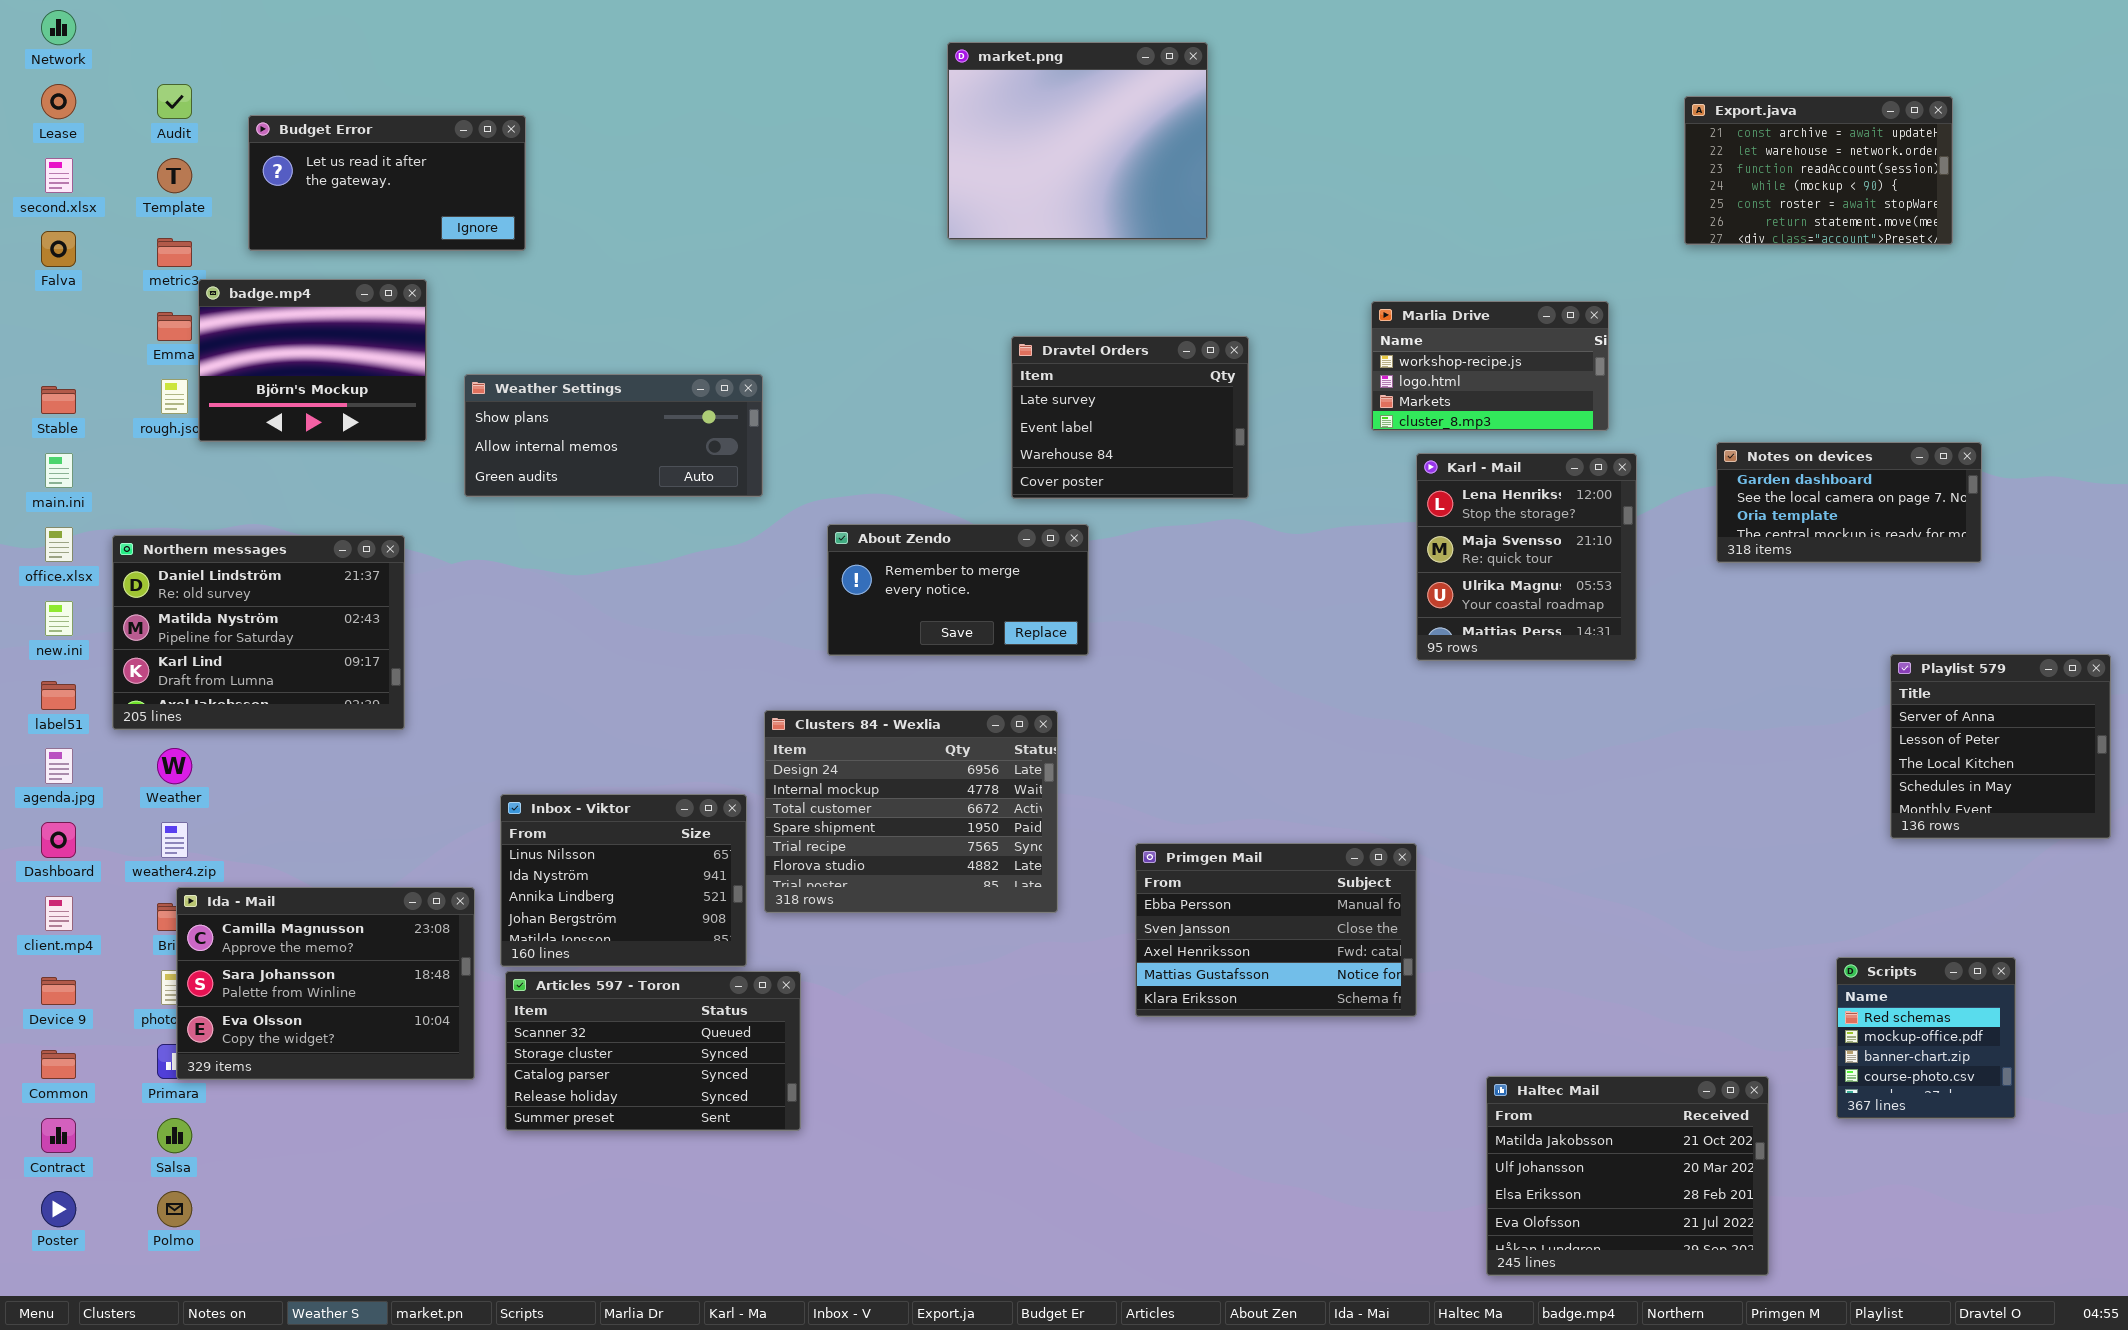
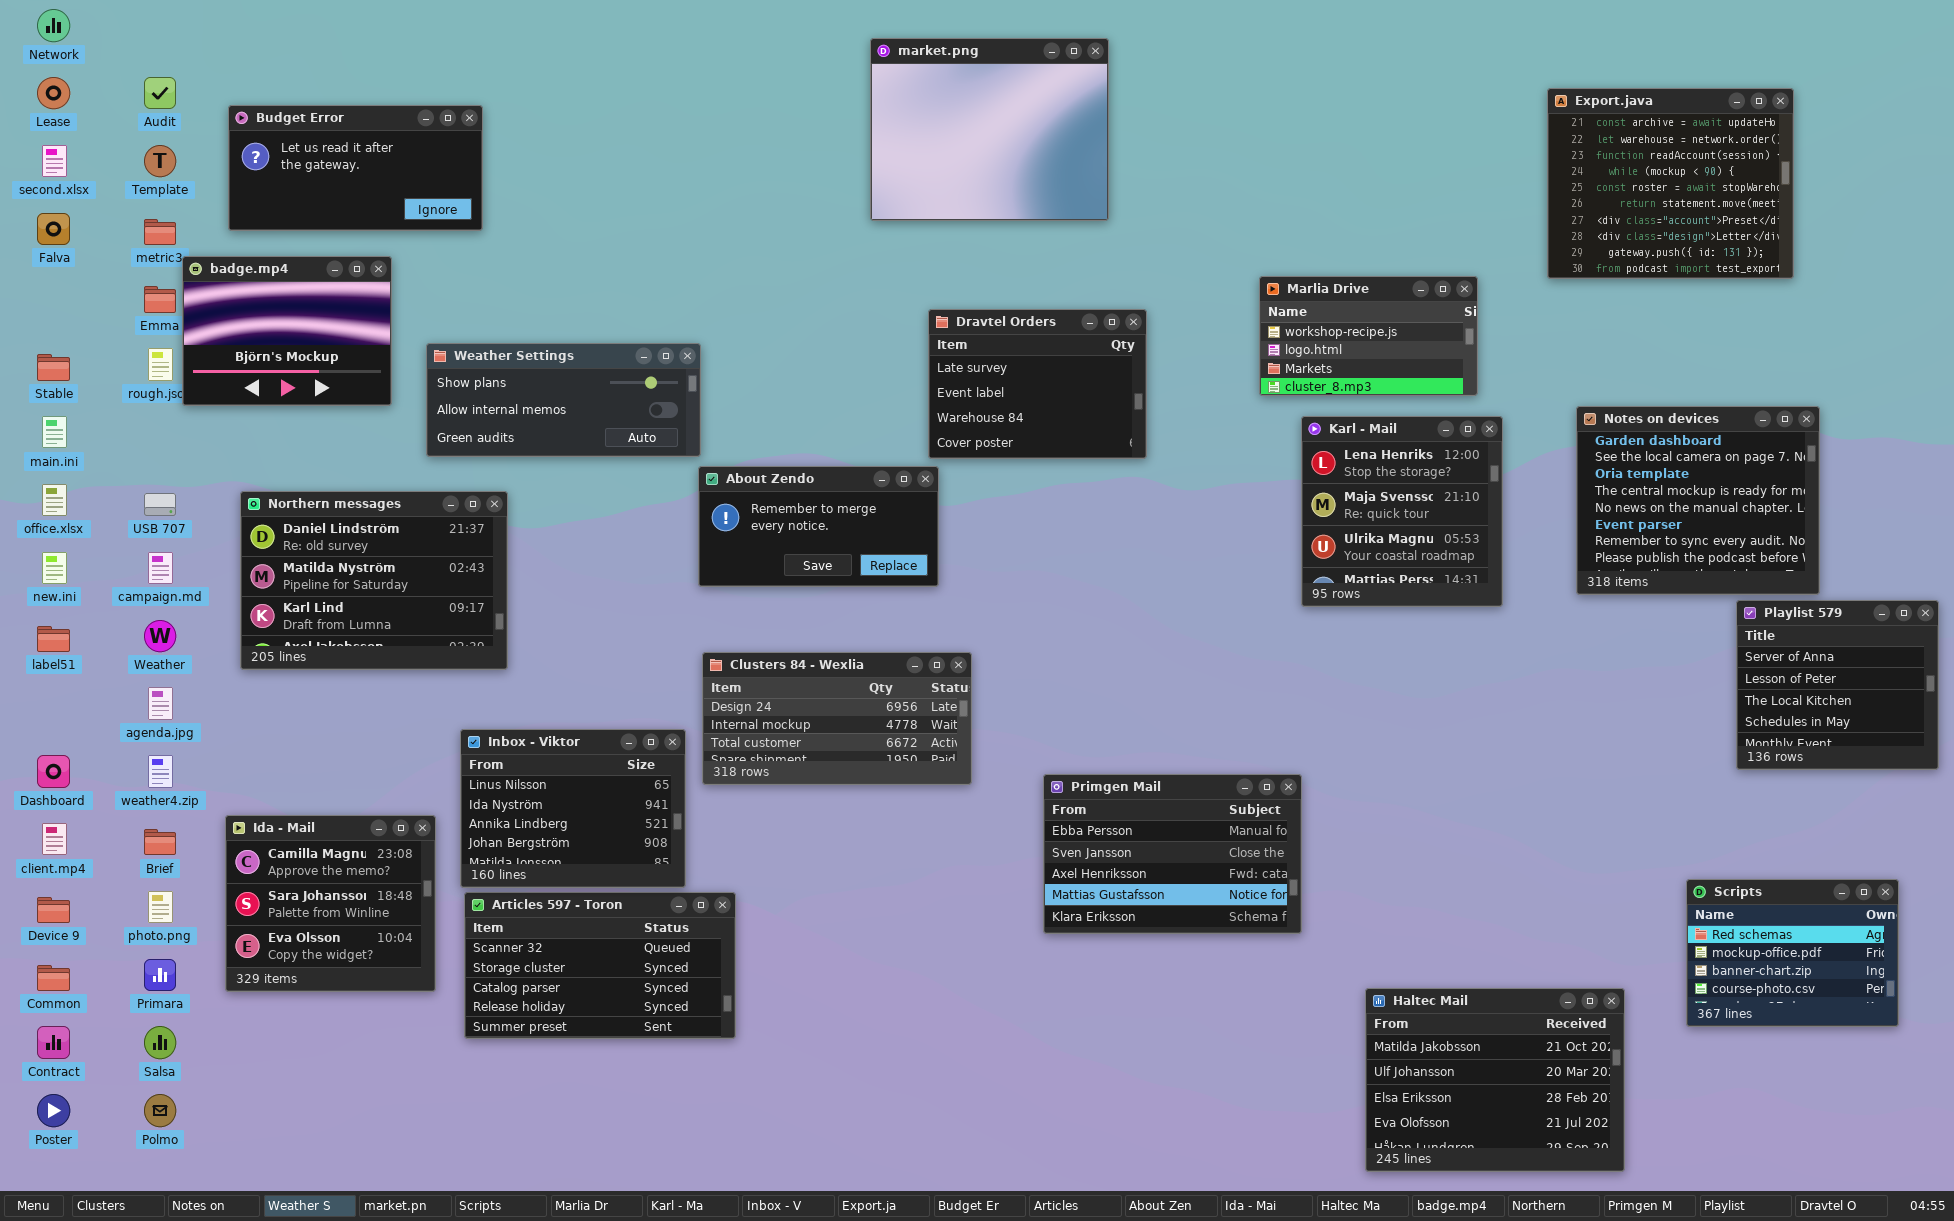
Export.java: [1684,96,1953,245] -> [1547,88,1794,279], resized
Notes on devices: [1716,442,1982,563] -> [1576,406,1820,595], resized
About Zendo: [827,524,1089,656] -> [698,466,939,587], moved
Northern messages: [112,535,405,730] -> [240,491,508,670], moved
Clusters 84 - Wexlia: [764,710,1058,913] -> [702,652,972,785], resized
agenda.jpg: [45,748,73,784] -> [148,687,173,720], moved
Weather: [157,748,192,784] -> [144,620,176,652], moved
Ida - Mail: [176,887,475,1080] -> [225,815,436,992], resized
Scripts: [1836,957,2016,1119] -> [1686,879,1899,1027], resized

